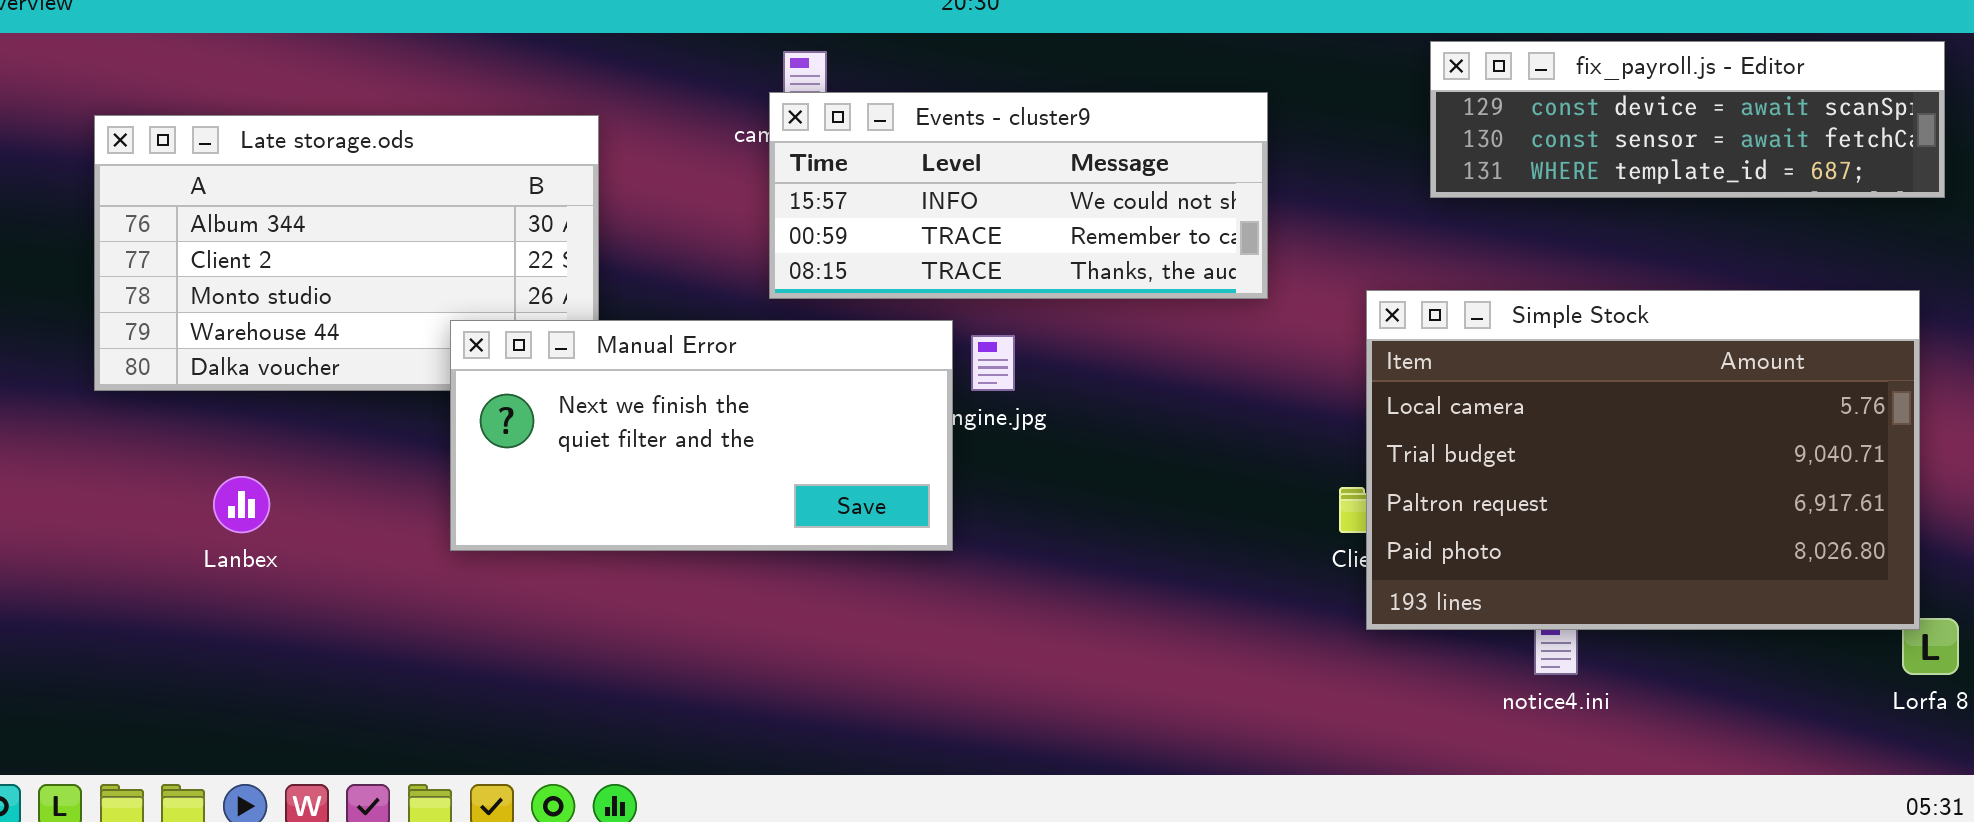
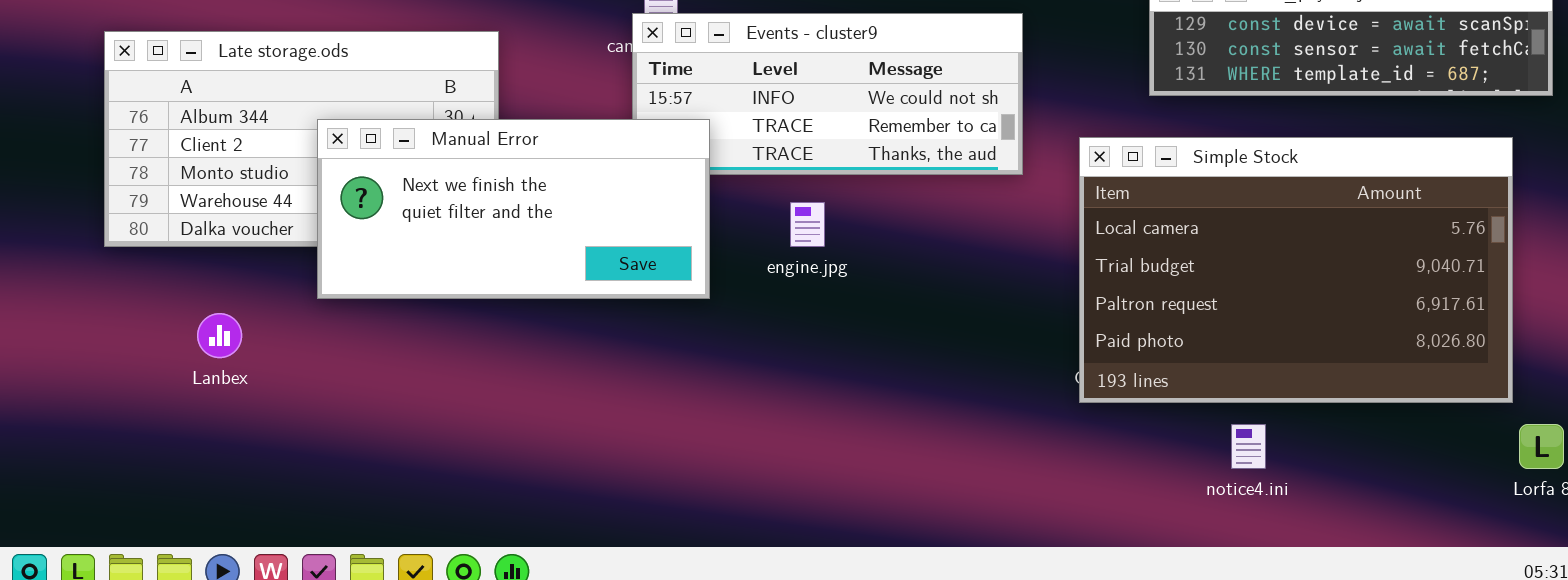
Simple Stock: [1366,290,1920,630] -> [1079,137,1513,403], moved
Manual Error: [450,320,953,551] -> [317,119,710,299], moved

